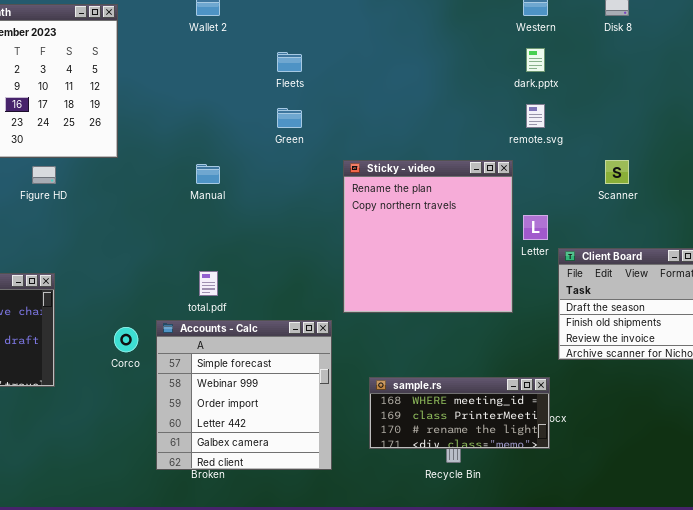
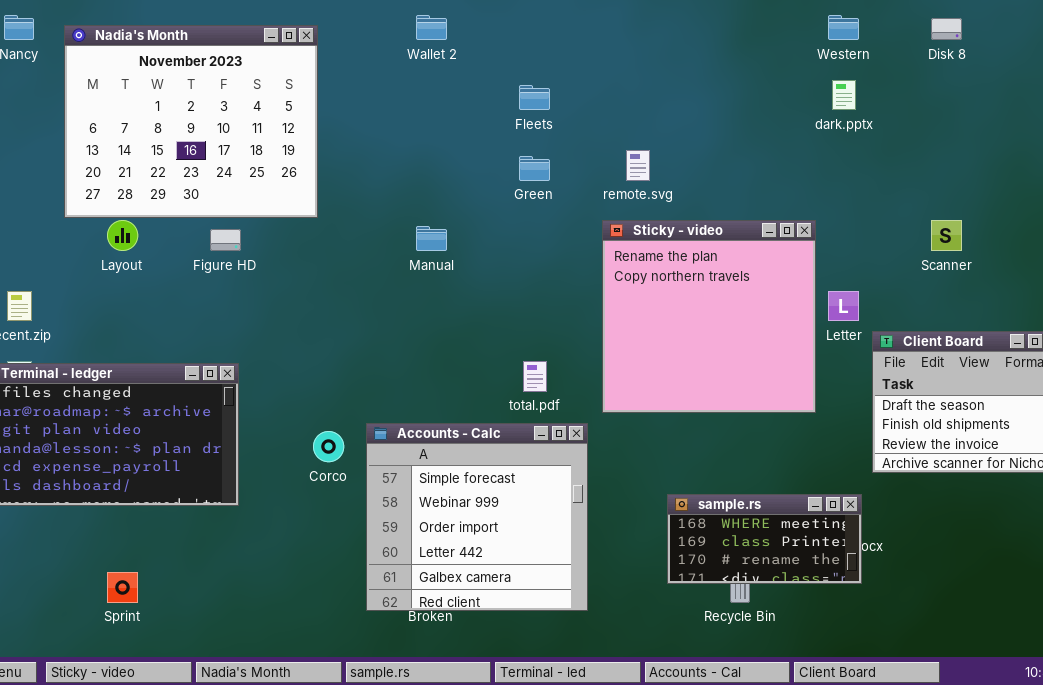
remote.svg: [526,104,545,128] -> [626,150,650,181], moved
total.pdf: [199,271,218,296] -> [523,361,547,392], moved
sample.rs: [369,377,550,449] -> [667,494,862,584], resized

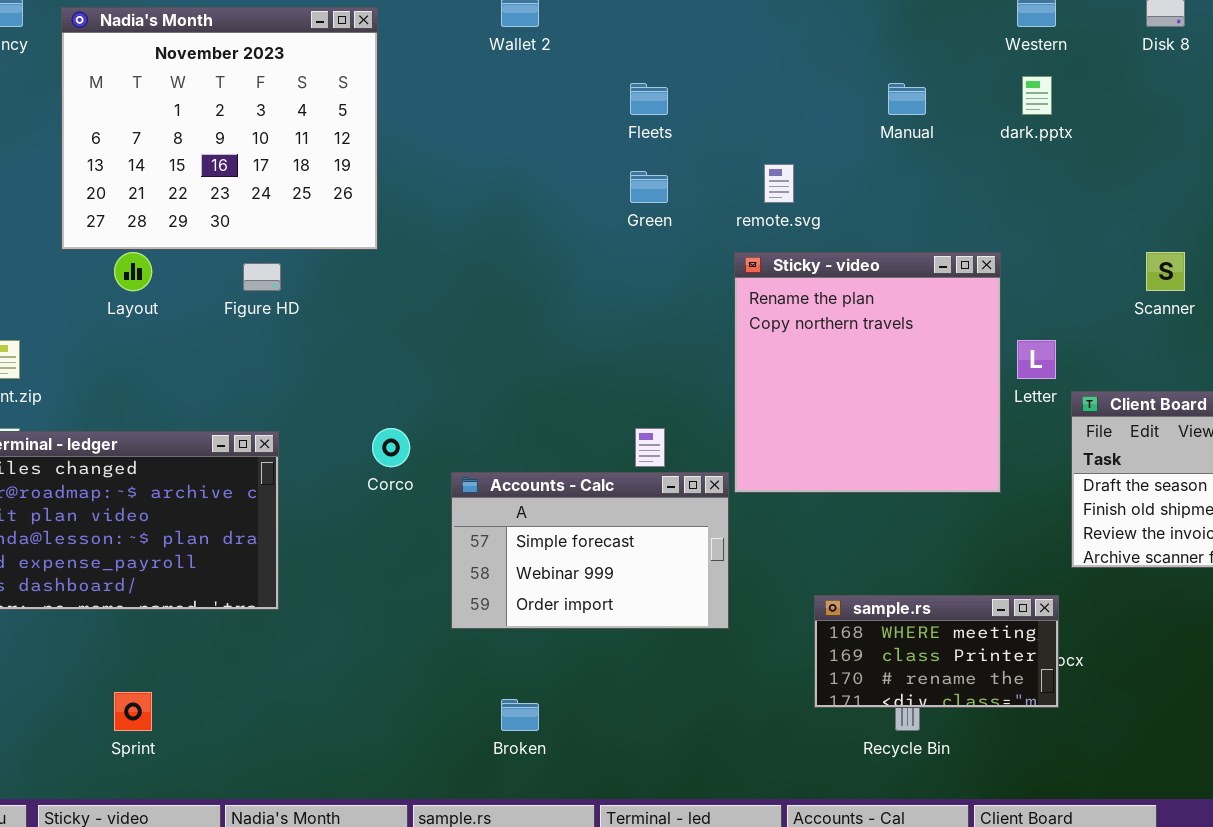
Manual: [416,226,447,251] -> [888,83,926,115], moved
Accounts - Calc: [366,423,588,611] -> [451,472,729,629], moved, resized
Corco: [313,431,344,462] -> [372,428,410,467], moved

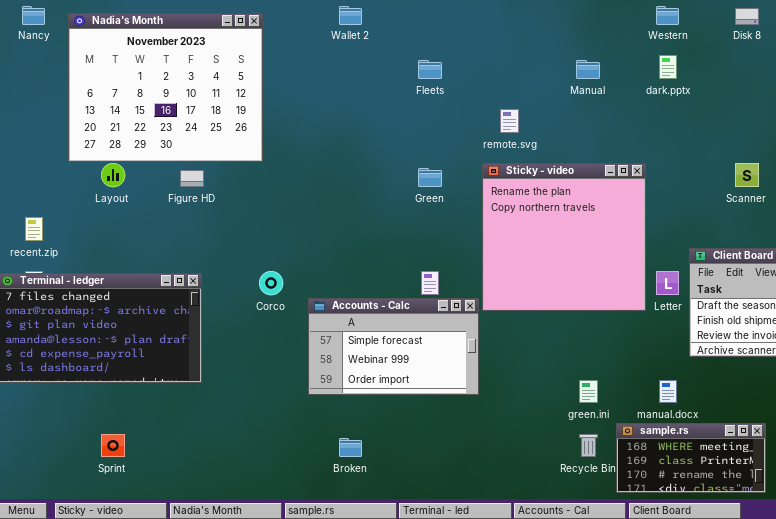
Green: [630,171,668,203] -> [418,168,442,187], moved
Letter: [1017,340,1056,379] -> [656,271,679,295], moved
sample.rs: [814,595,1059,708] -> [616,423,766,493], moved

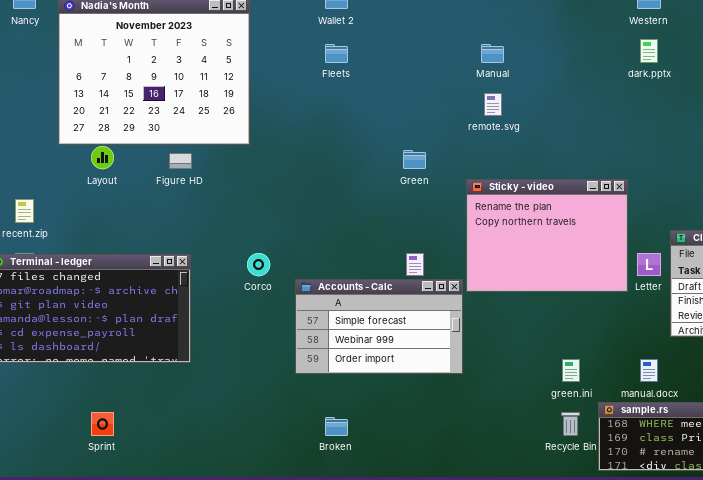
Fleets: [418,60,442,79] -> [325,44,348,63], moved
Manual: [576,60,600,79] -> [481,44,504,63], moved
Sticky - video: [482,163,646,311] -> [466,179,628,292], resized

